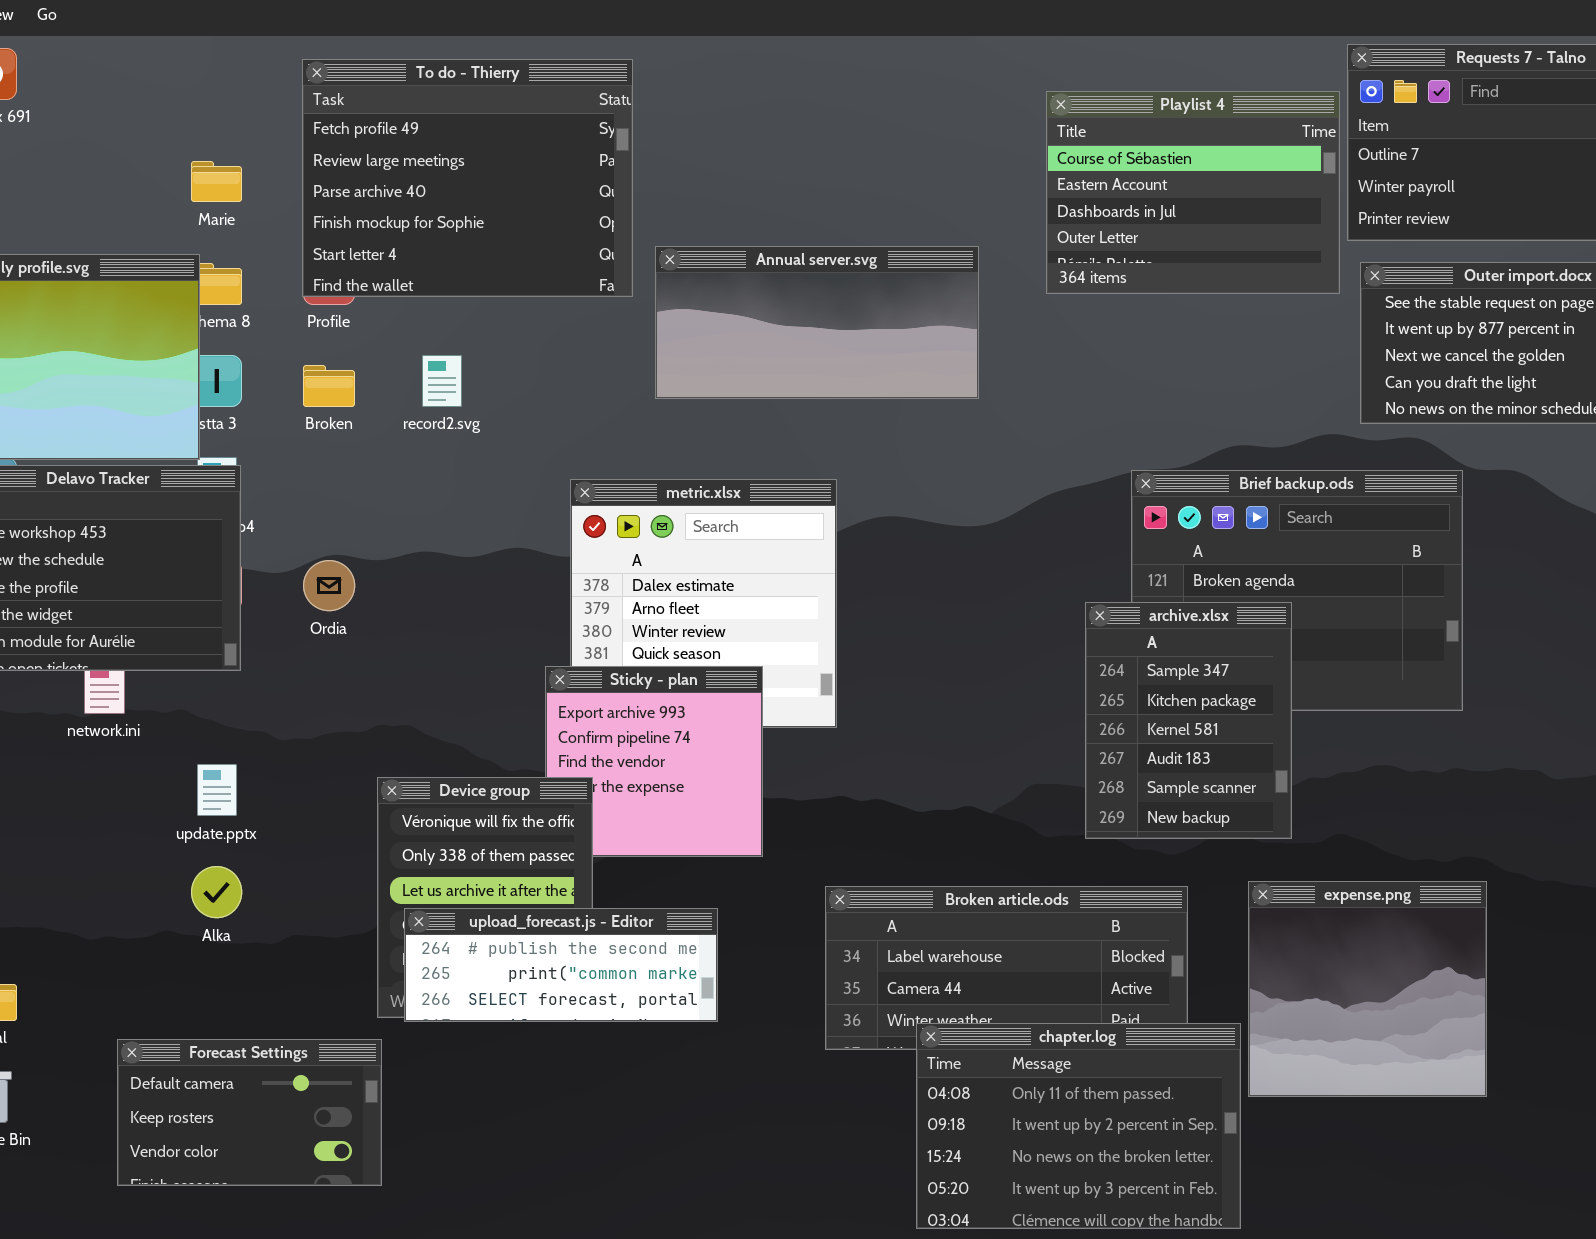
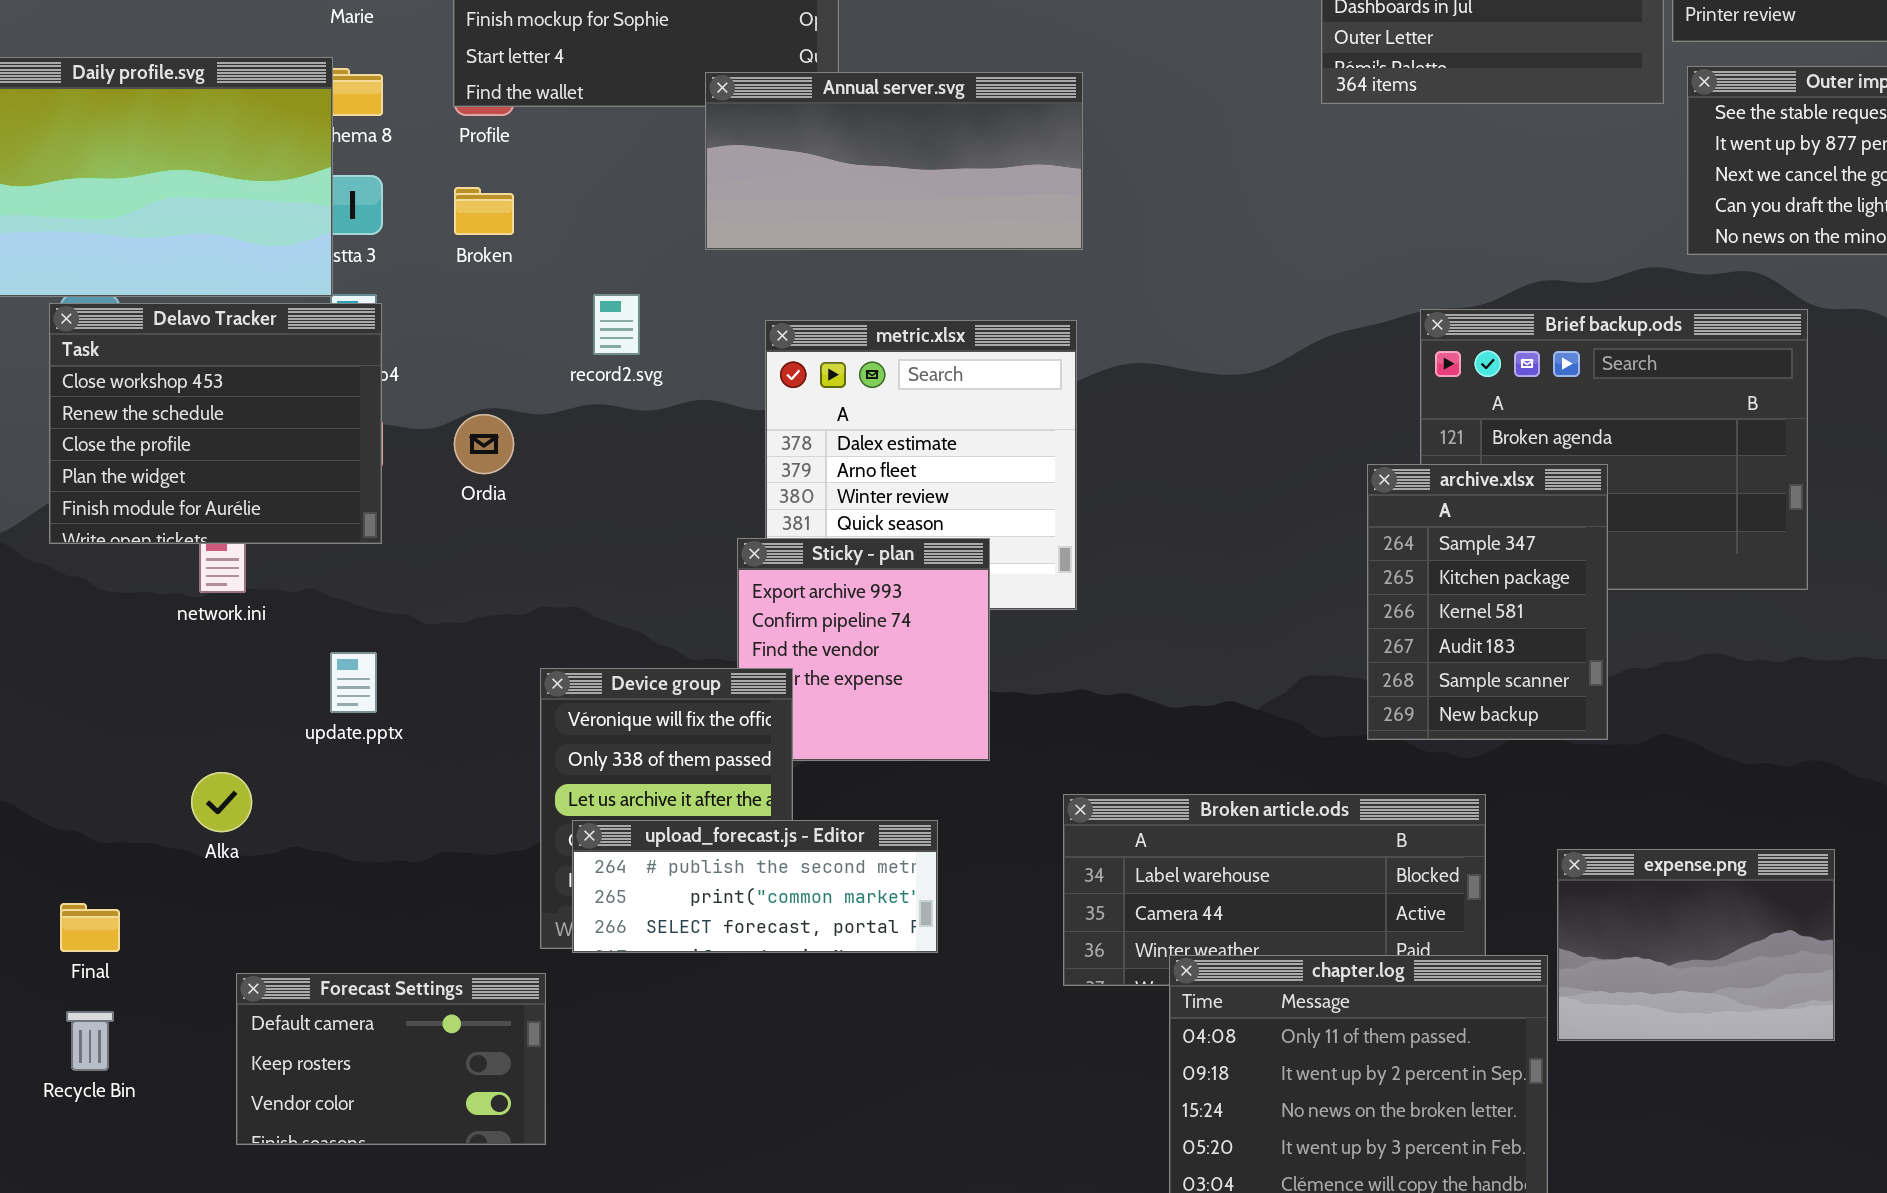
Annual server.svg: [655,246,979,399] -> [705,72,1083,250], moved
record2.svg: [422,355,462,407] -> [593,294,640,355], moved
Alka: [191,866,242,918] -> [191,772,252,832], moved
expense.png: [1248,881,1487,1097] -> [1557,849,1835,1041], resized

